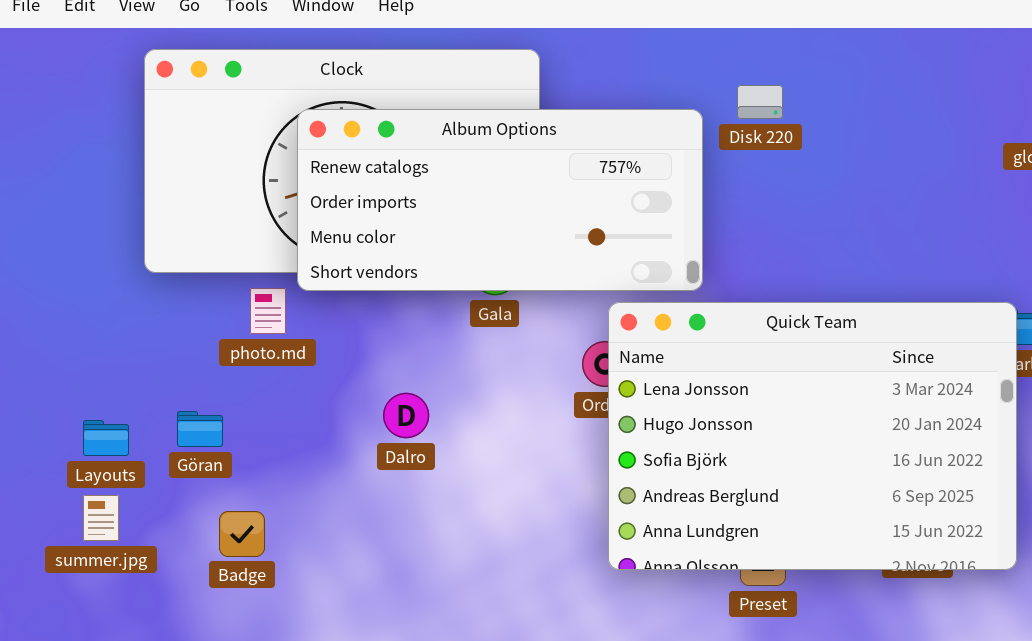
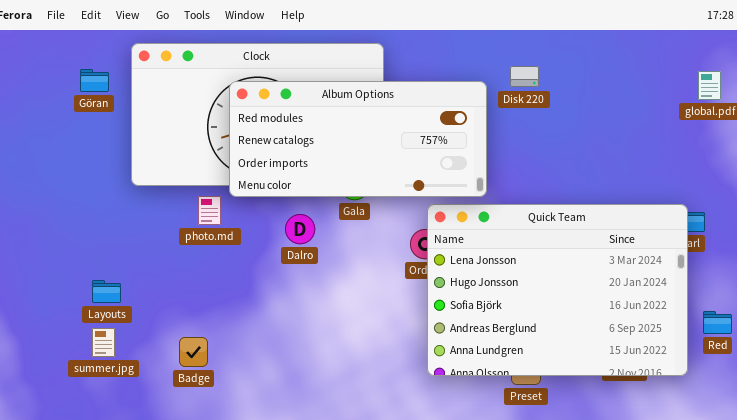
Album Options: [297,109,703,291] -> [229,81,487,197], scrolled up 1 row
Dalro: [383,393,429,438] -> [285,214,315,244], moved
Göran: [177,411,223,447] -> [80,69,109,92], moved

